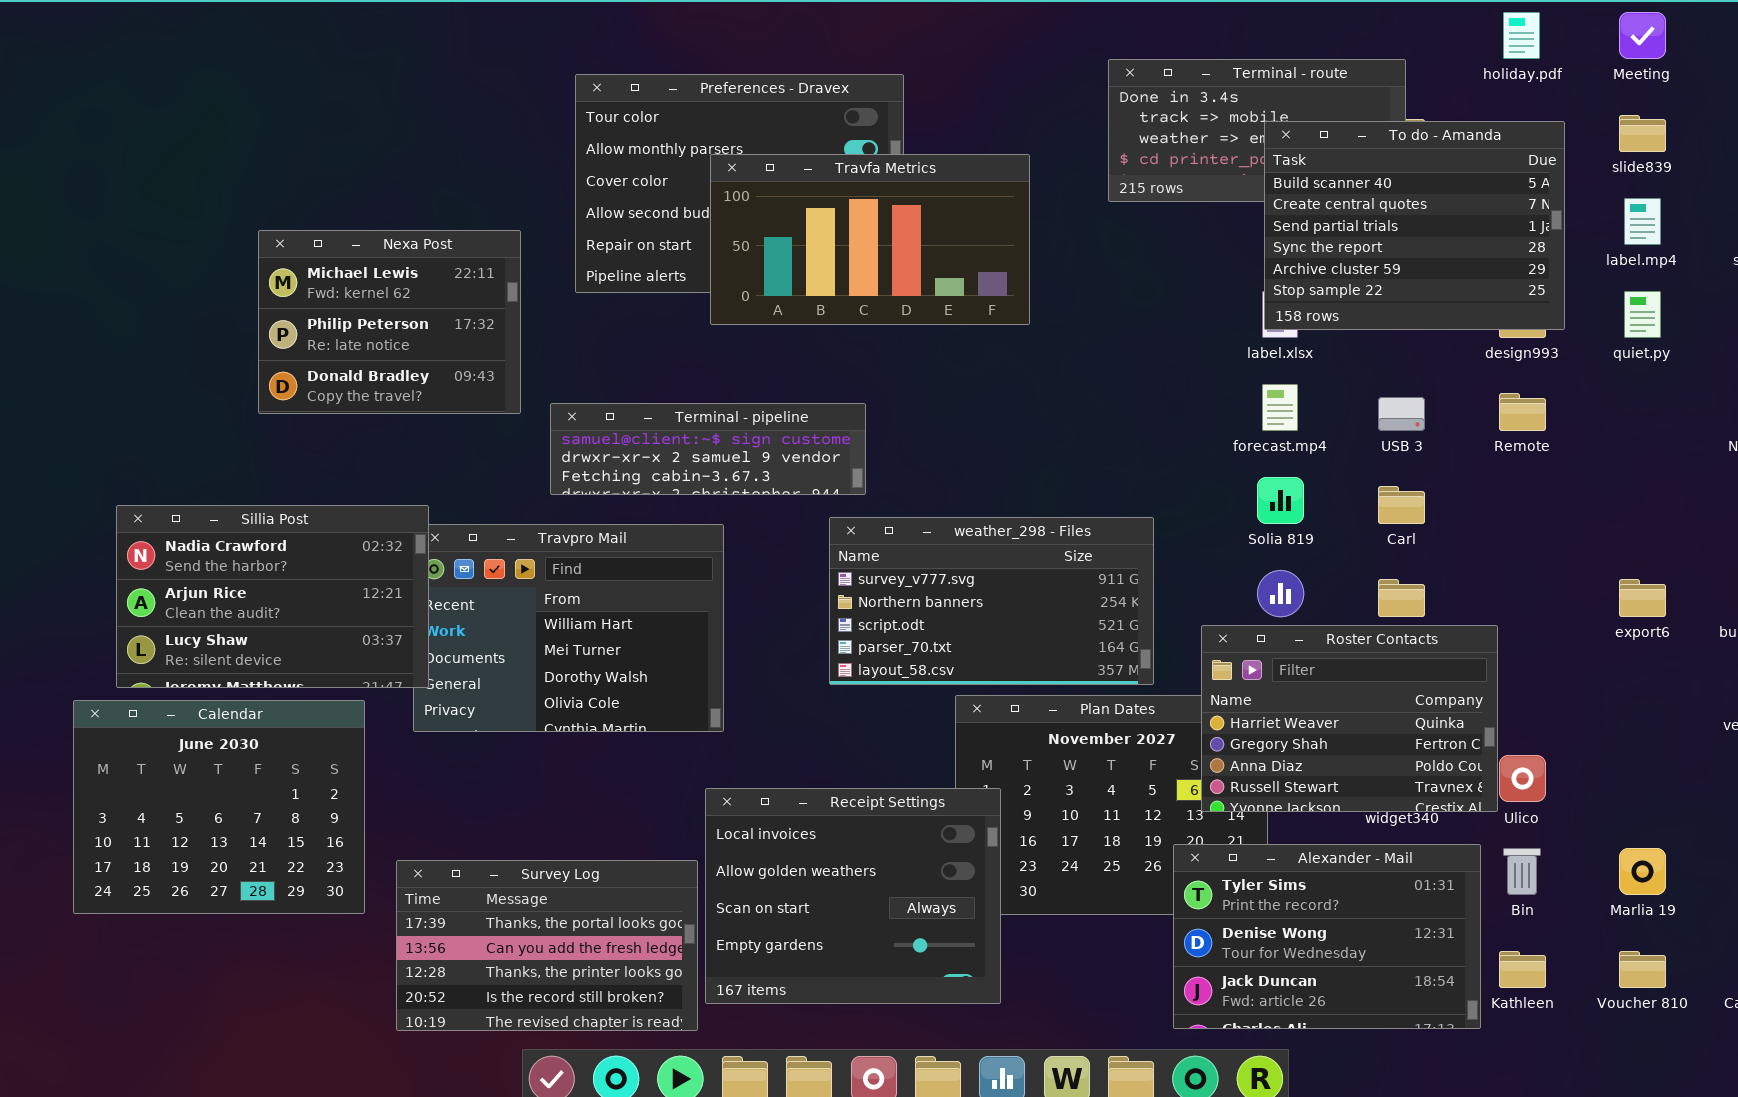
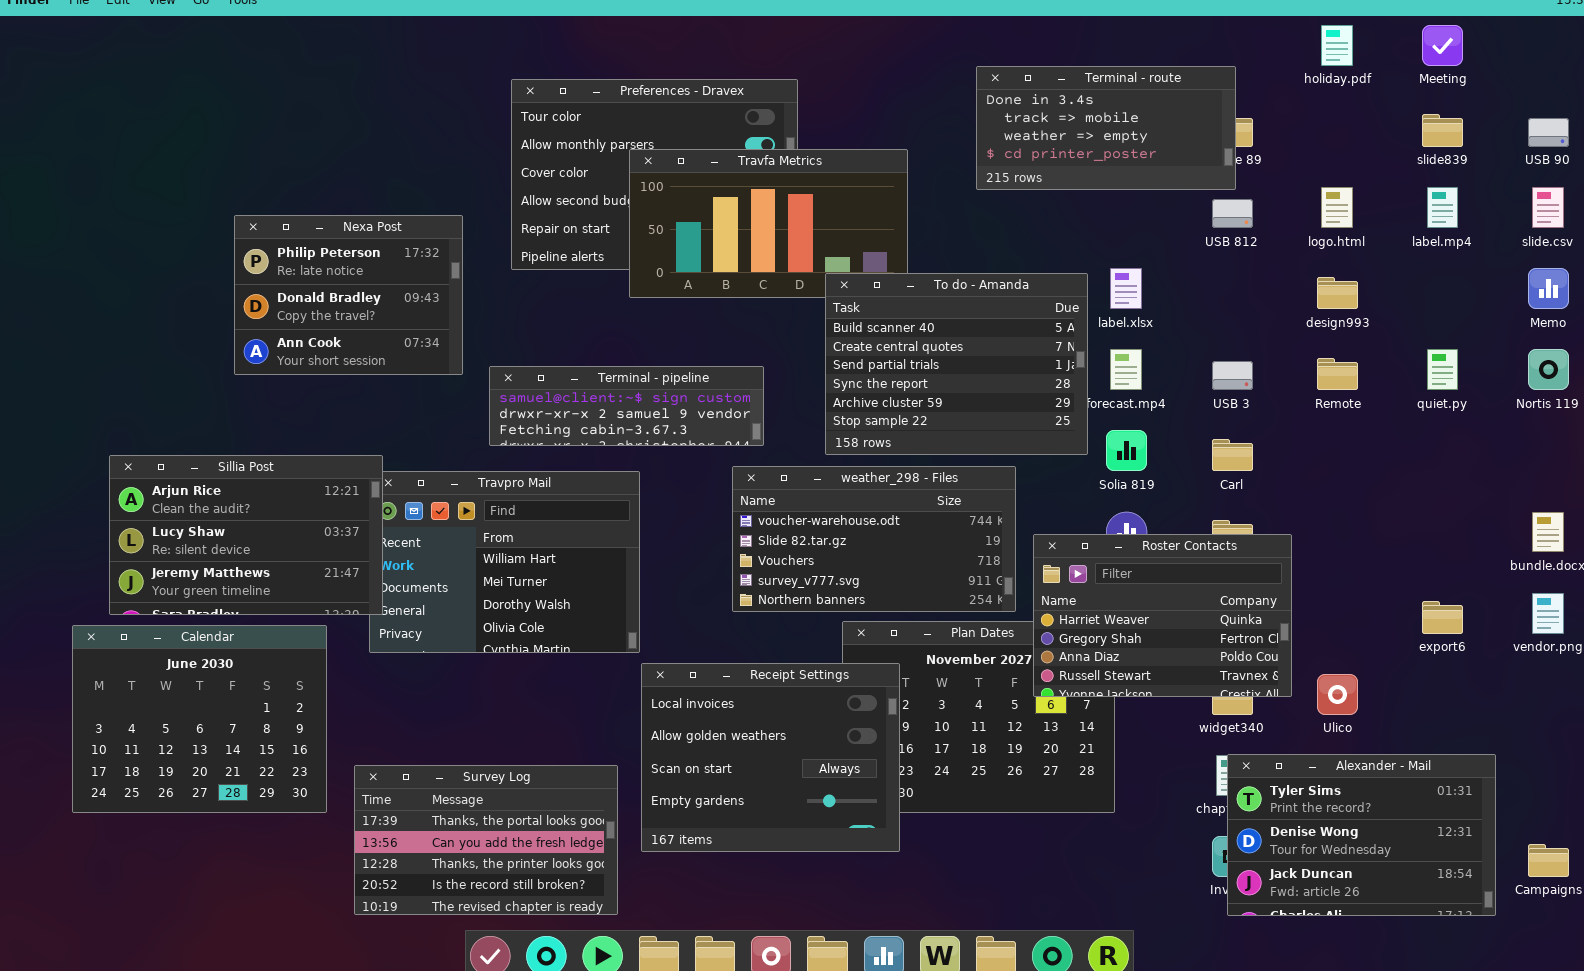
To do - Amanda: [1264,121,1565,330] -> [825,273,1088,455], moved
Nexa Post: [258,230,521,414] -> [234,215,463,375], scrolled down 1 row
quiet.py: [1624,291,1661,338] -> [1427,349,1458,390], moved
Sillia Post: [116,505,429,688] -> [109,455,383,615], scrolled down 1 row
weather_298 - Files: [829,517,1154,685] -> [732,466,1016,612], scrolled up 3 rows
export6: [1619,579,1666,617] -> [1422,601,1463,634], moved
Roster Contacts: [1201,625,1498,812] -> [1033,534,1292,697], moved
Receipt Settings: [705,788,1001,1004] -> [641,663,900,852], moved
Alexander - Mail: [1173,844,1481,1029] -> [1227,754,1496,916], moved

